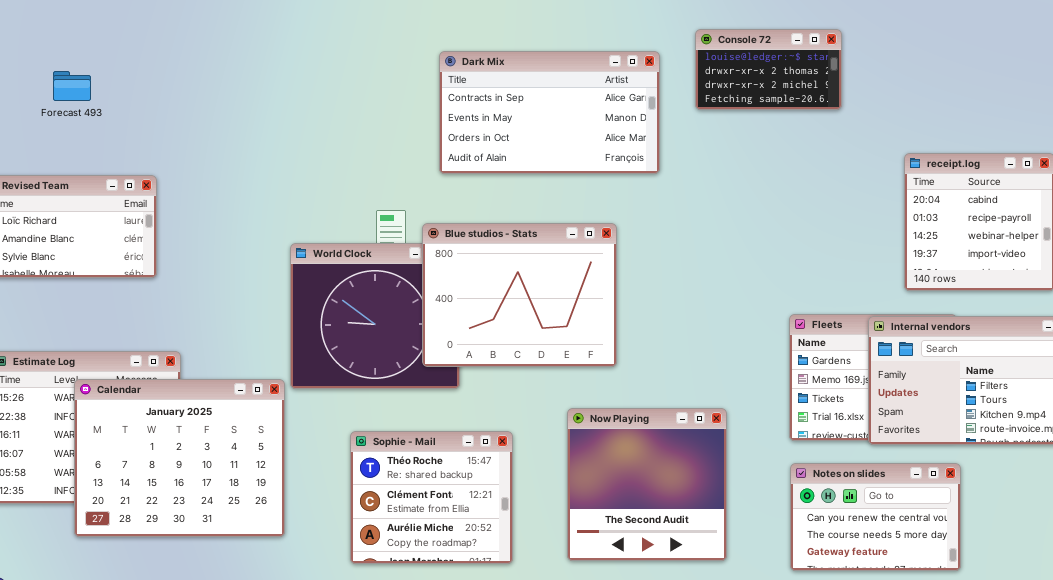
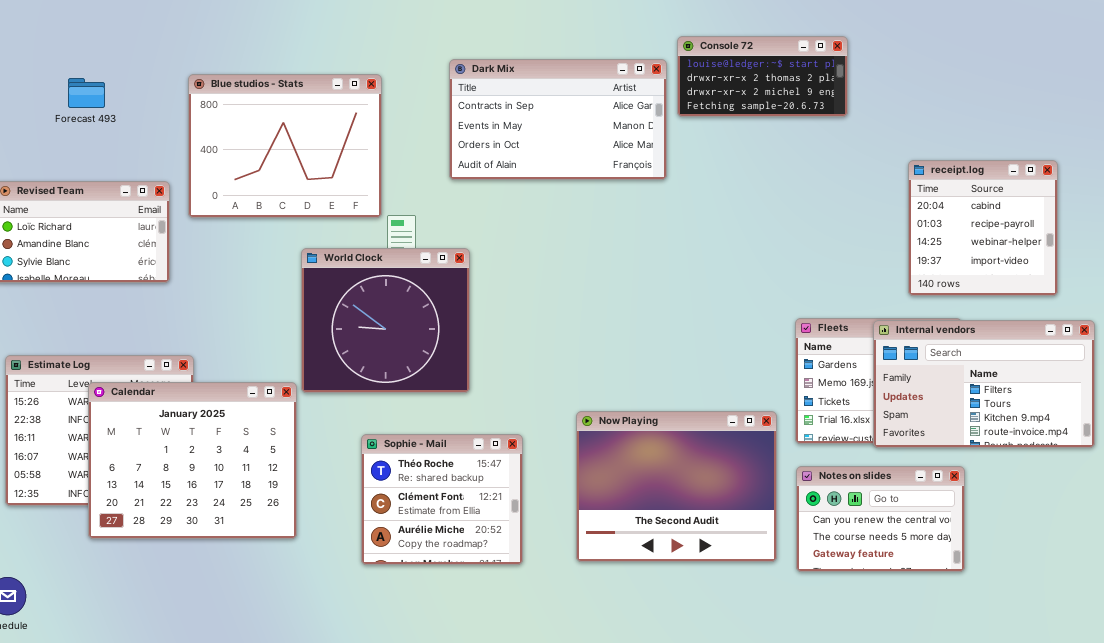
Console 72: [695,29,842,110] -> [677,36,848,117], resized
Blue studios - Stats: [422,223,617,367] -> [188,74,382,218], moved
Now Playing: [567,408,727,561] -> [576,411,777,562], resized

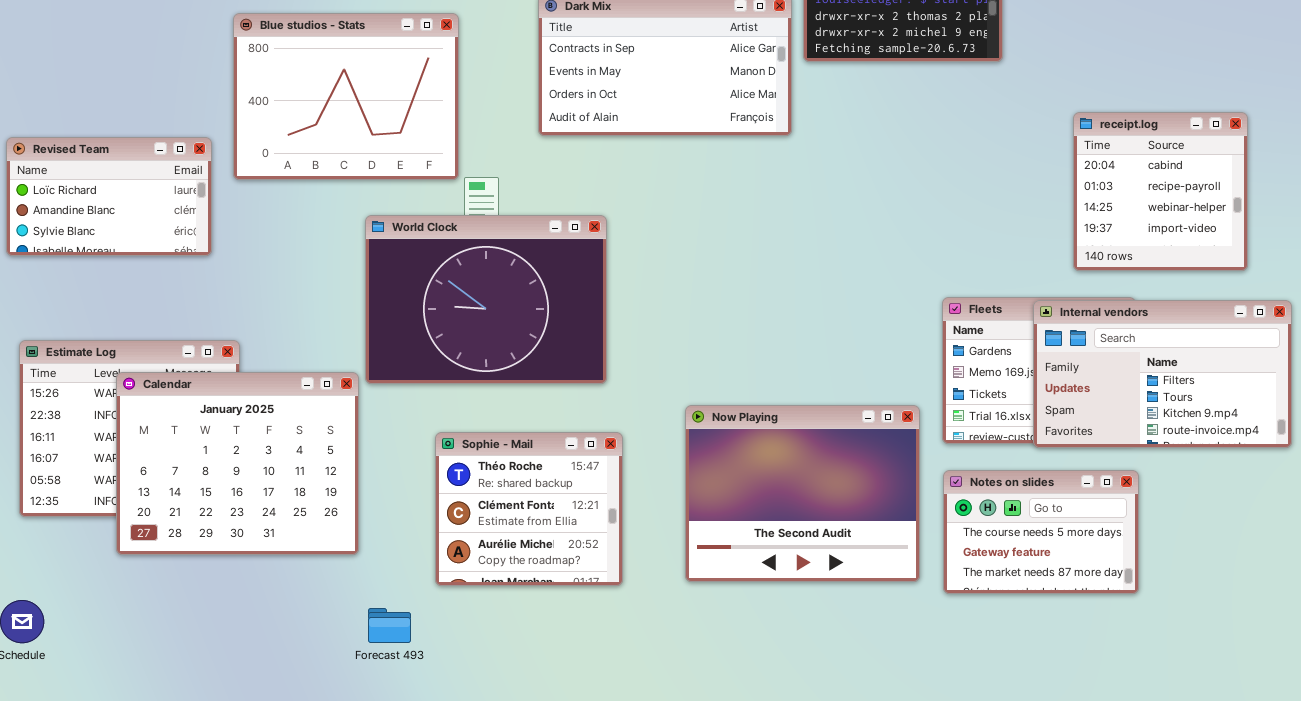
Forecast 493: [68,78,105,108] -> [368,608,411,643], moved
World Clock: [301,248,470,393] -> [365,215,607,384], resized
Notes on slides: [796,466,965,572] -> [943,470,1139,594], scrolled down 1 row

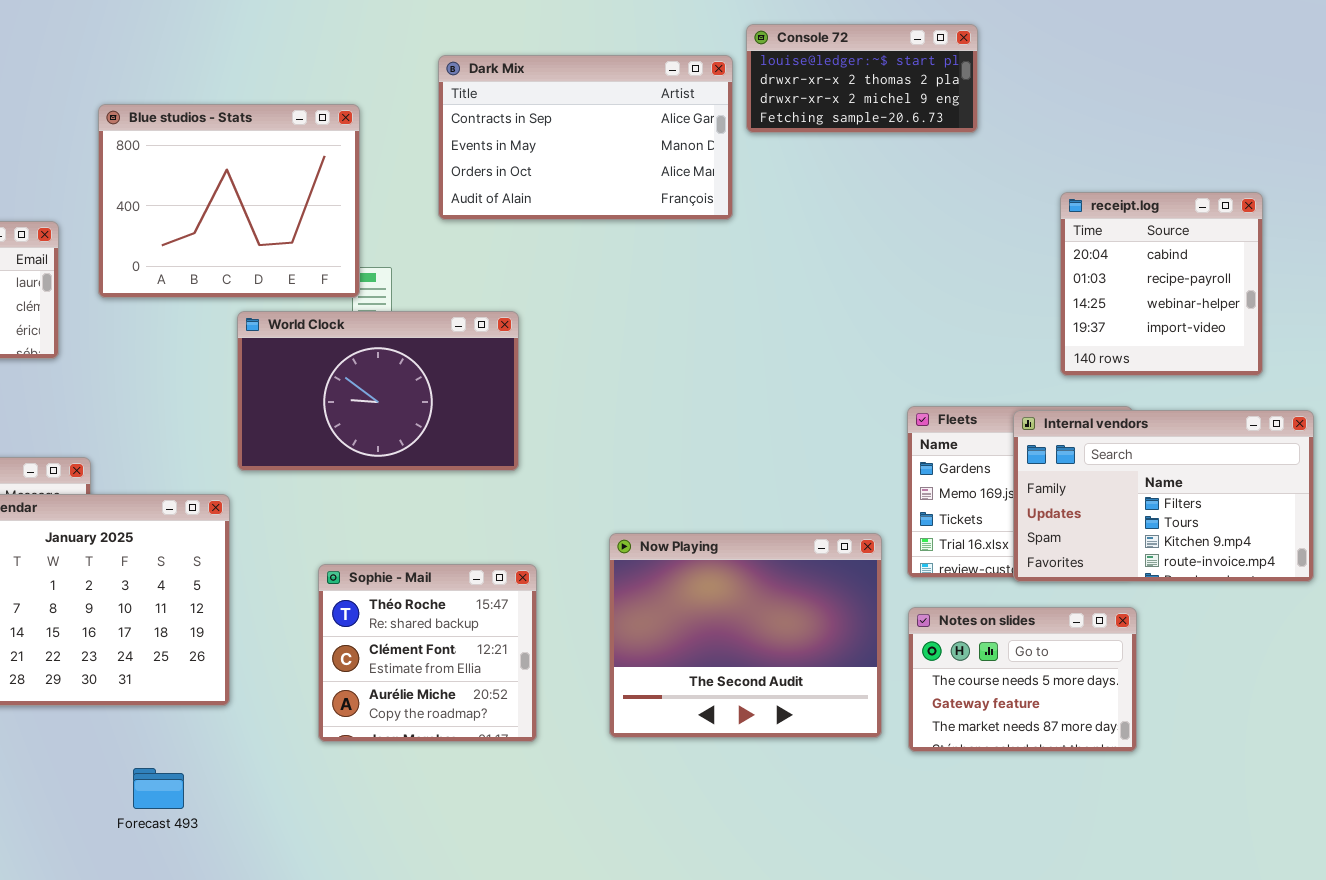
Blue studios - Stats: [233,13,459,180] -> [98,104,360,298], moved
World Clock: [365,215,607,384] -> [237,311,519,471], resized
Forecast 493: [368,608,411,643] -> [133,768,184,809], moved

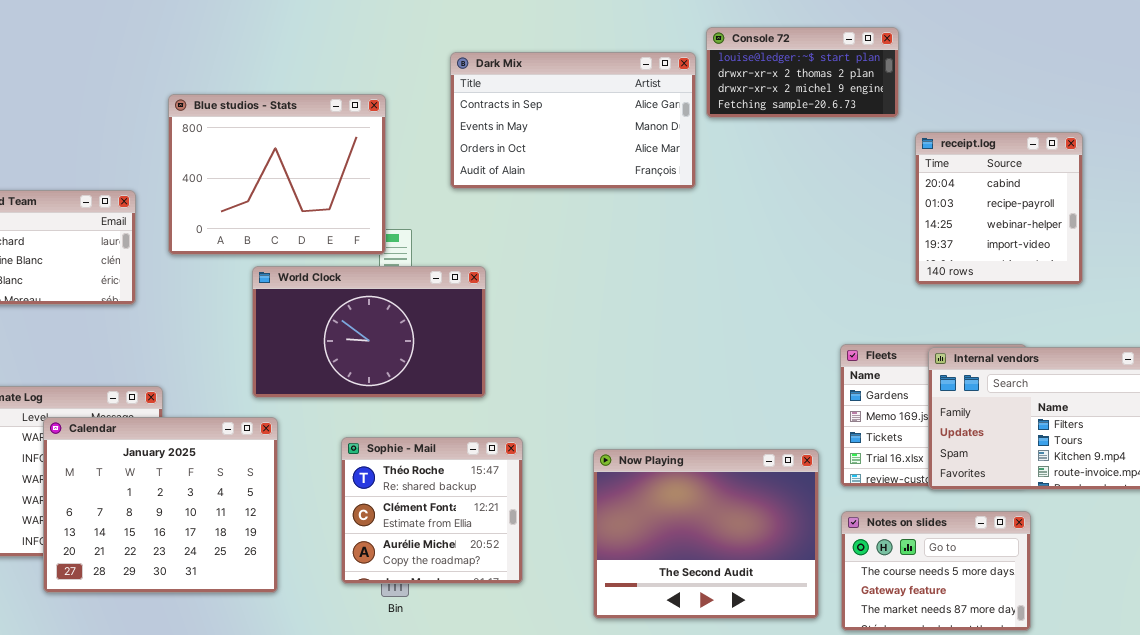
receipt.log: [1060,192,1263,376] -> [915,132,1083,285], moved
World Clock: [237,311,519,471] -> [252,266,486,398], moved
Sophie - Mail: [318,564,537,742] -> [341,437,523,584], moved

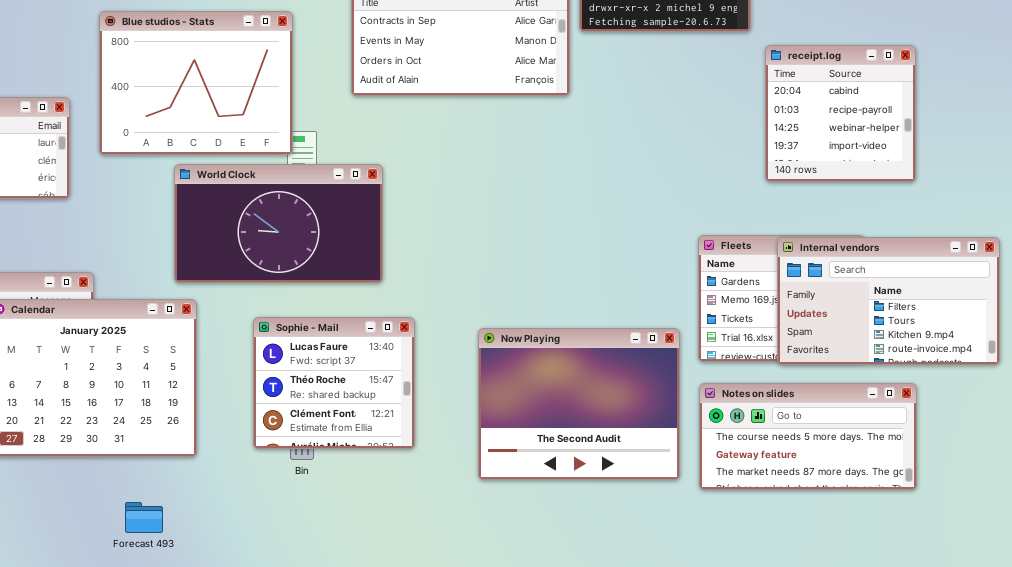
Sophie - Mail: [341,437,523,584] -> [253,317,415,449], scrolled up 1 row
Notes on slides: [841,511,1031,631] -> [699,383,917,490], resized

